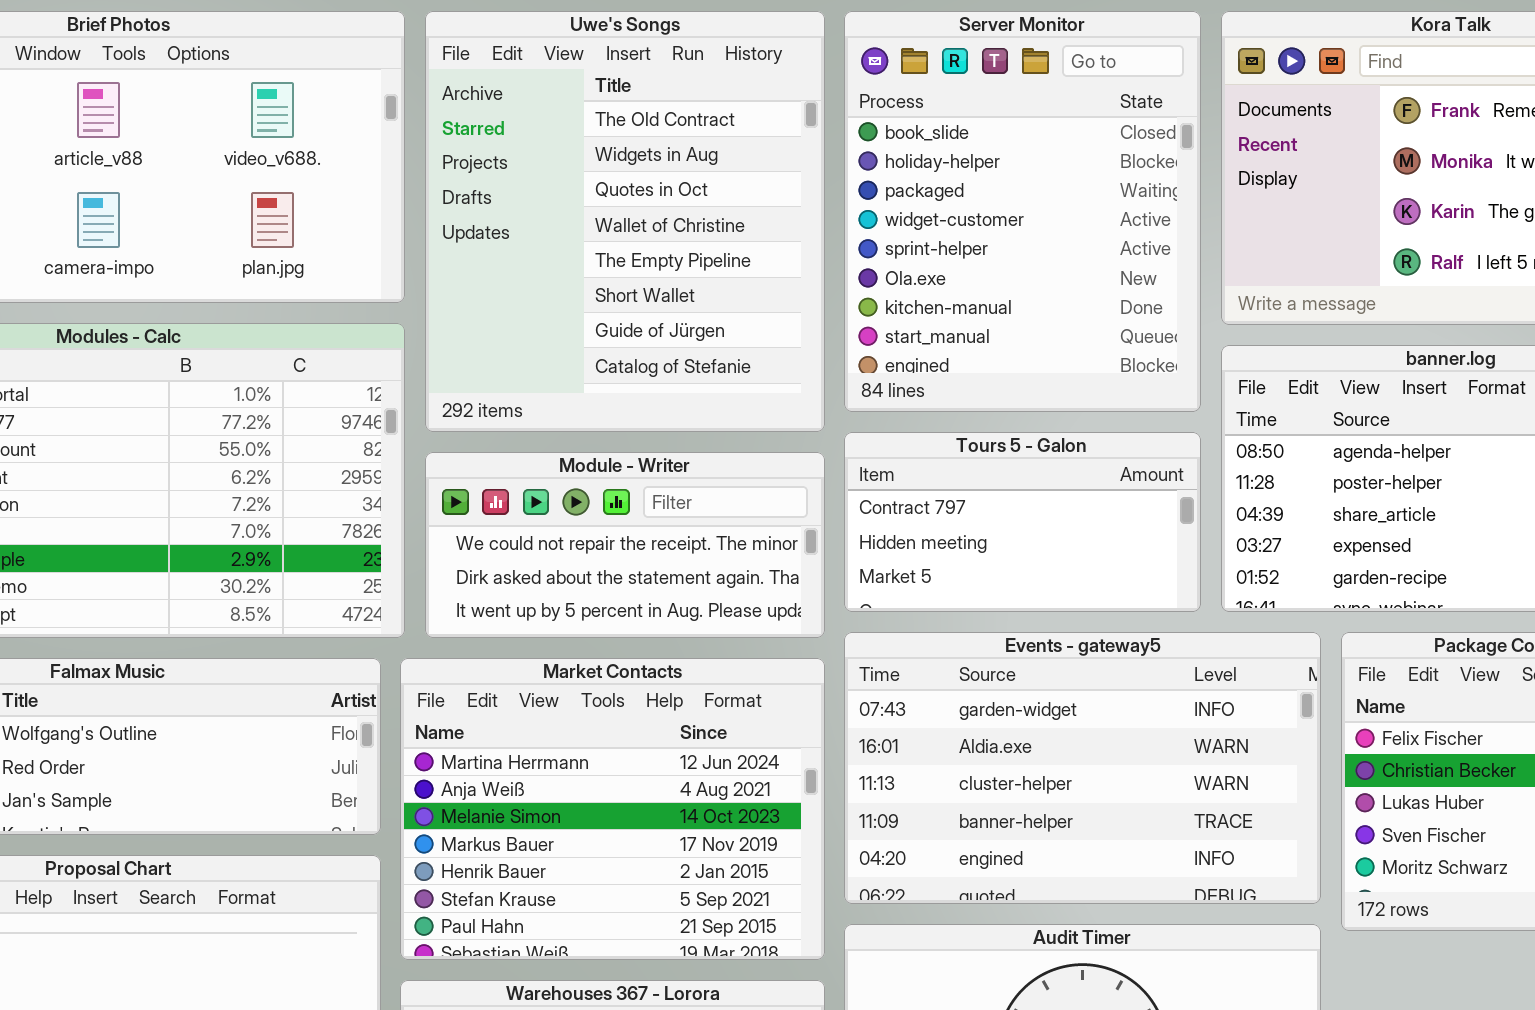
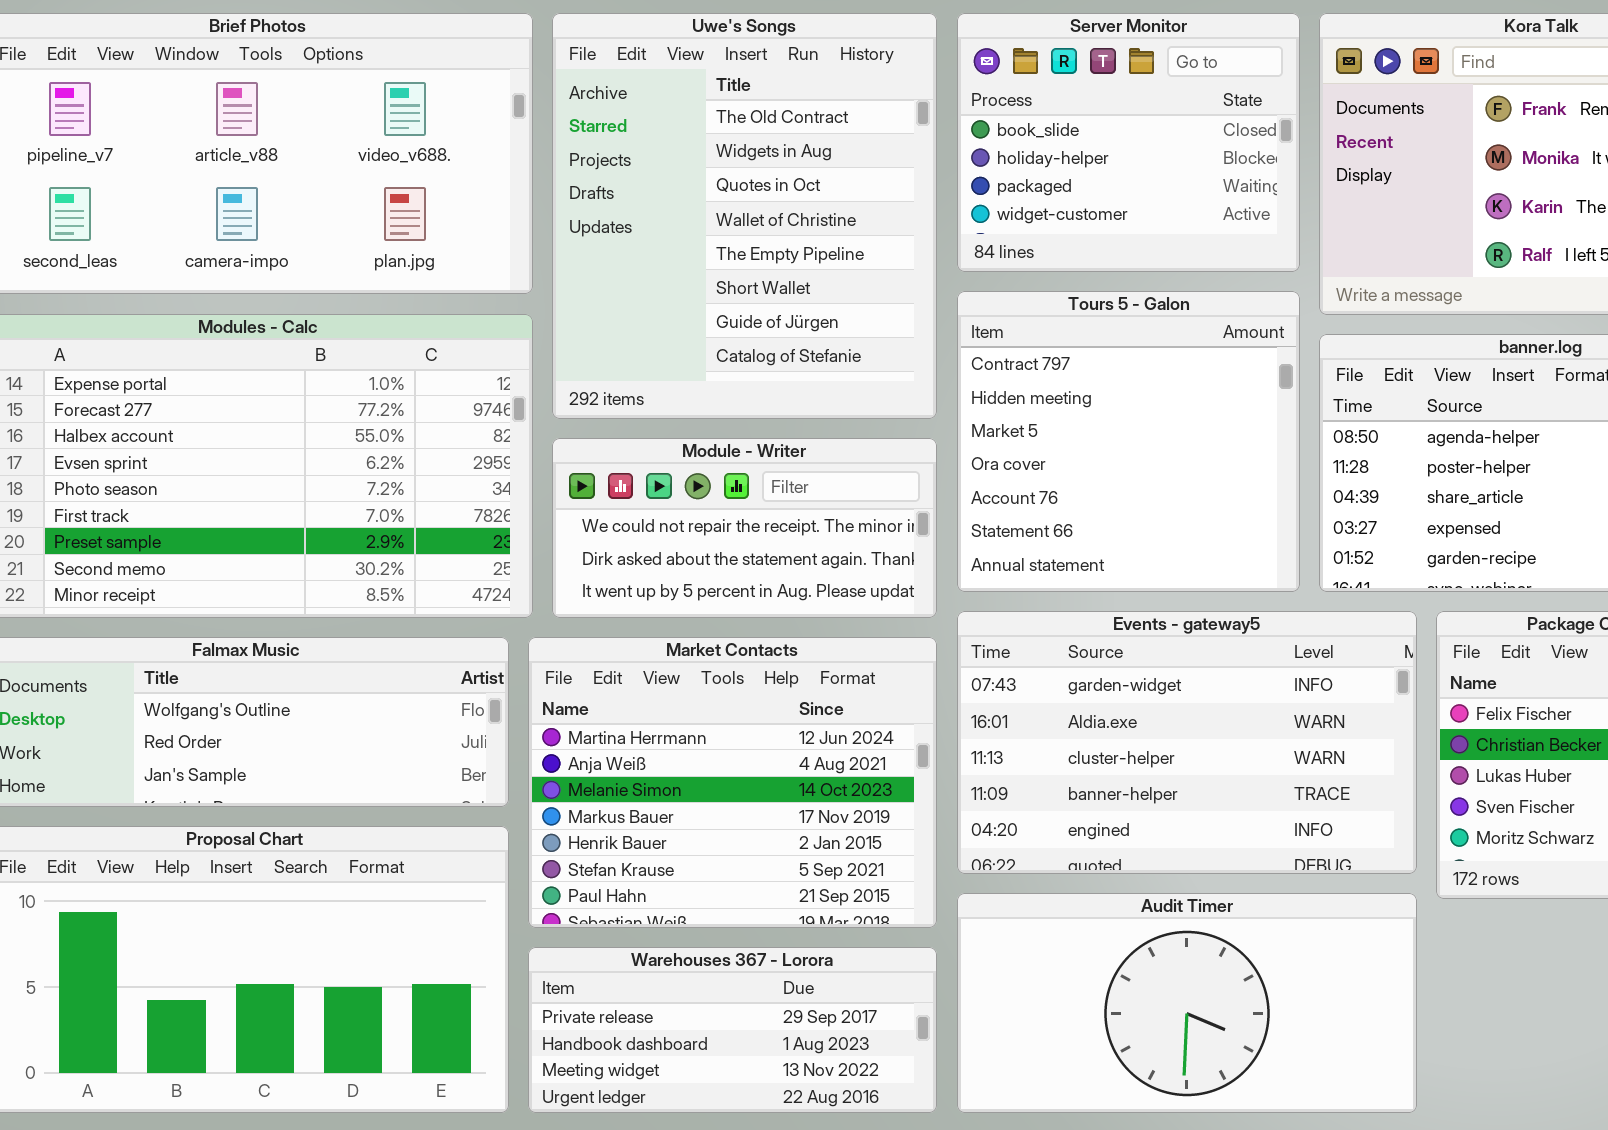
Server Monitor: [844,11,1201,412] -> [957,13,1300,272], resized
Tours 5 - Galon: [844,432,1201,612] -> [957,291,1300,592], resized

